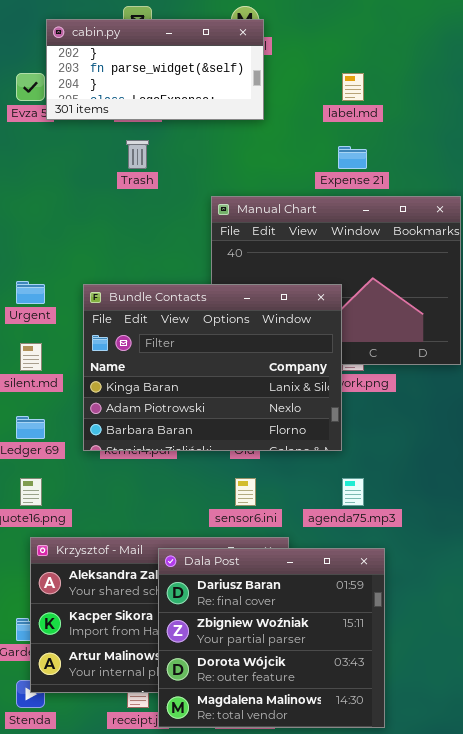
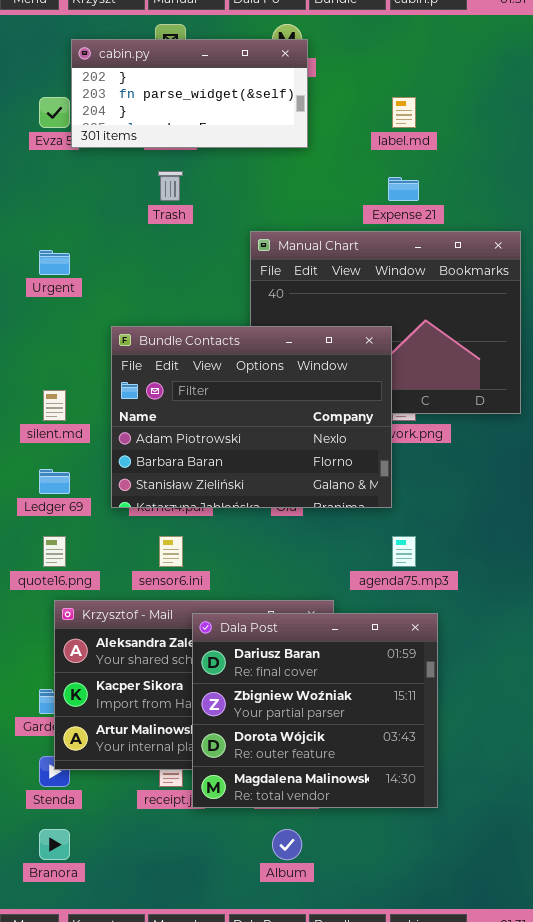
Urgent: [16,281,45,304] -> [39,250,70,275], moved
Bundle Contacts: [83,284,342,451] -> [111,326,392,508], scrolled down 1 row
sensor6.ini: [235,478,256,506] -> [159,536,183,567], moved

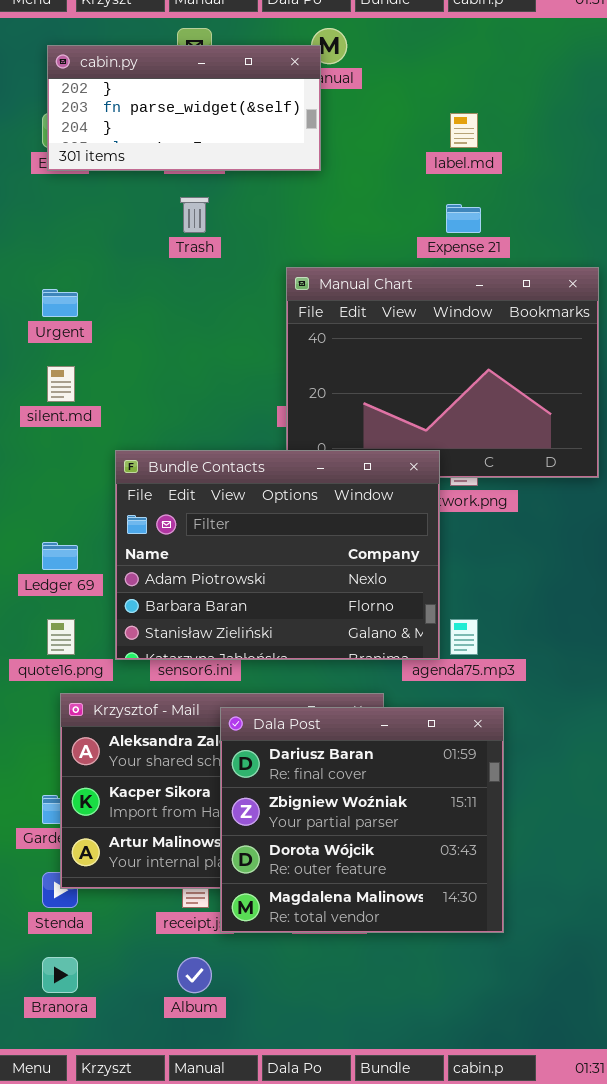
cabin.py: [71,39,308,148] -> [47,45,321,171], moved
Bundle Contacts: [111,326,392,508] -> [115,450,440,660], moved
silent.md: [43,390,66,421] -> [47,366,75,402], moved
Album: [272,829,302,860] -> [177,957,212,993], moved

